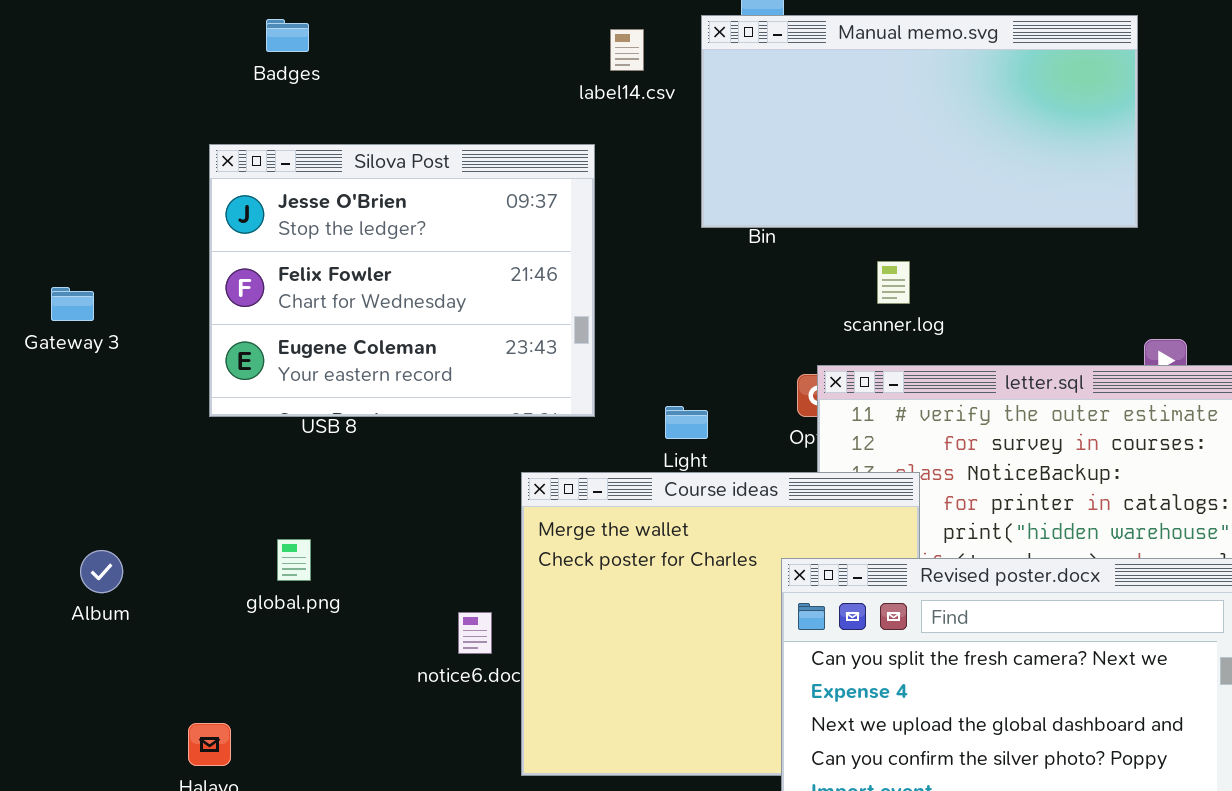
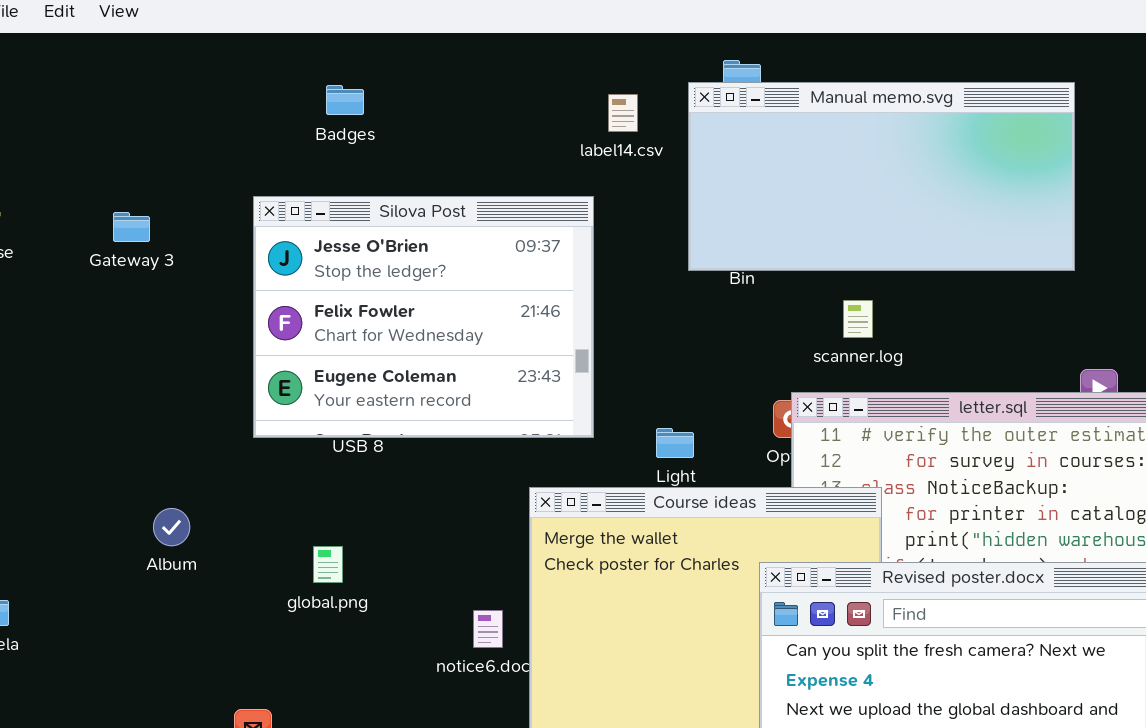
Badges: [266,19,309,52] -> [326,85,364,115], moved
Gateway 3: [51,287,94,321] -> [113,212,150,242], moved
Album: [80,550,123,593] -> [153,508,190,546], moved

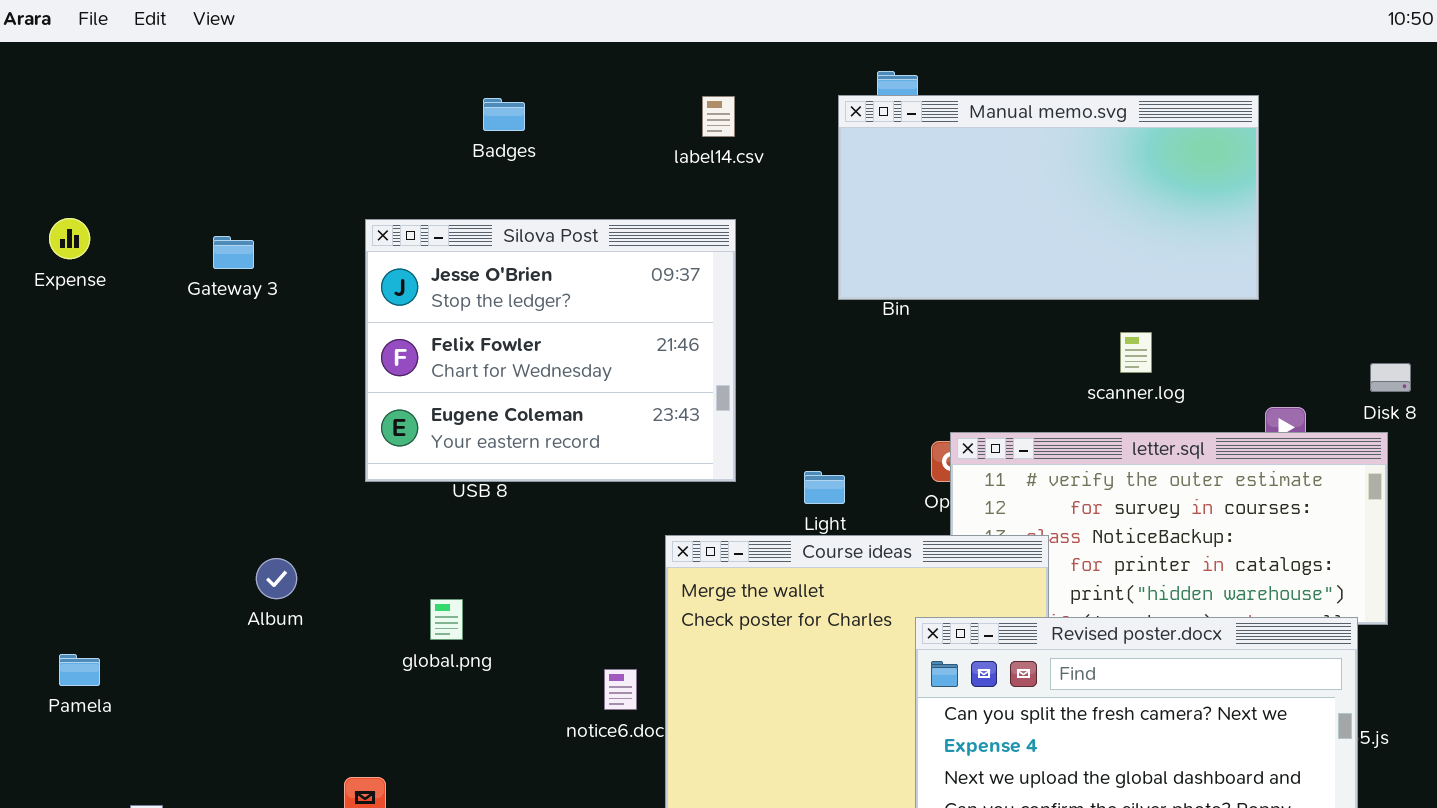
Badges: [326,85,364,115] -> [483,98,525,131], moved
label14.csv: [608,94,638,132] -> [702,96,735,137], moved
scanner.log: [843,300,873,338] -> [1120,332,1152,373], moved

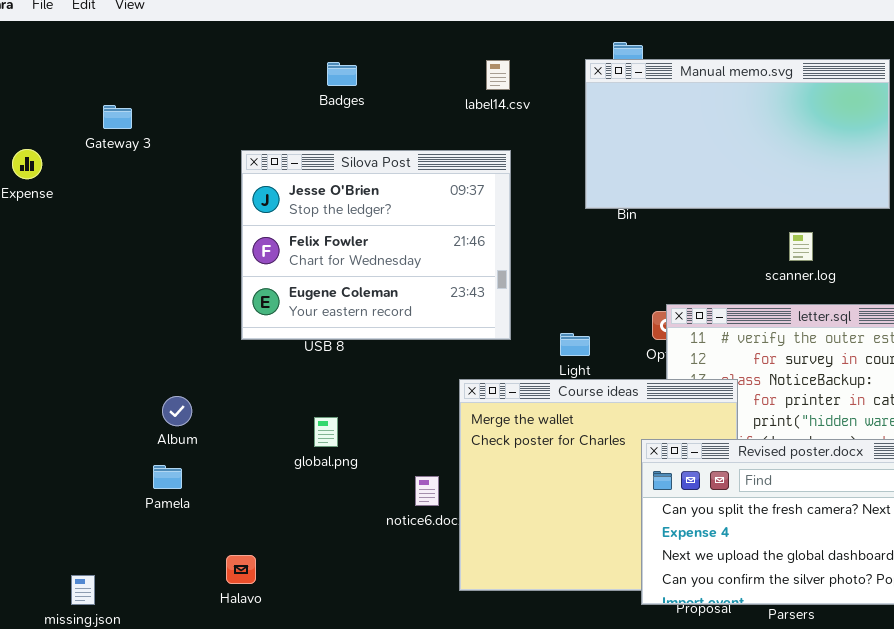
Gateway 3: [213,236,254,269] -> [103,105,132,129], moved
global.png: [430,599,463,640] -> [314,417,338,447], moved
Pamela: [59,654,100,686] -> [153,465,182,489], moved

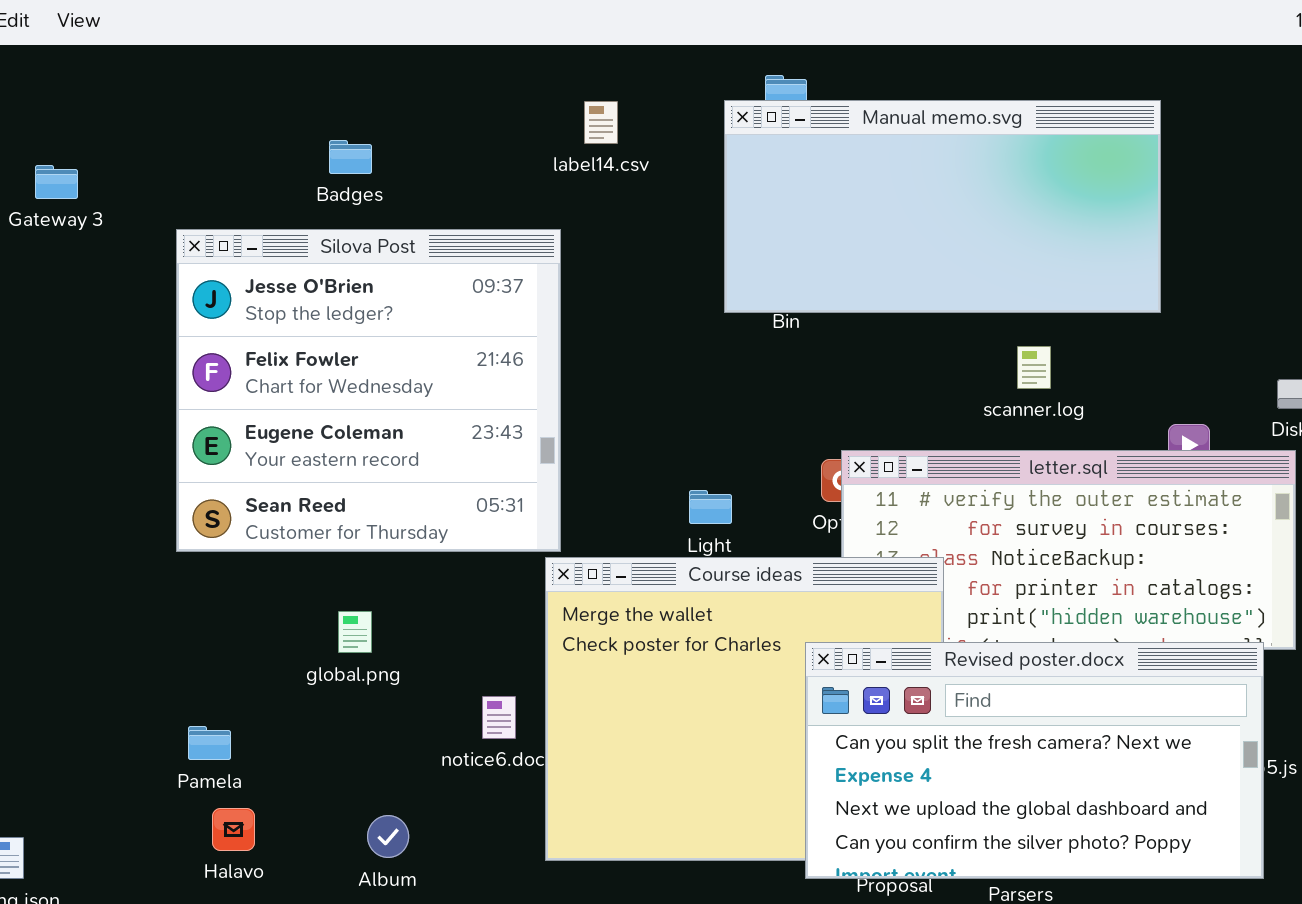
Badges: [327,62,357,86] -> [329,140,372,174], moved
Silova Post: [241,150,511,340] -> [176,229,561,552], moved, resized
Album: [162,396,192,426] -> [367,815,409,858], moved
Pamela: [153,465,182,489] -> [188,726,231,760], moved

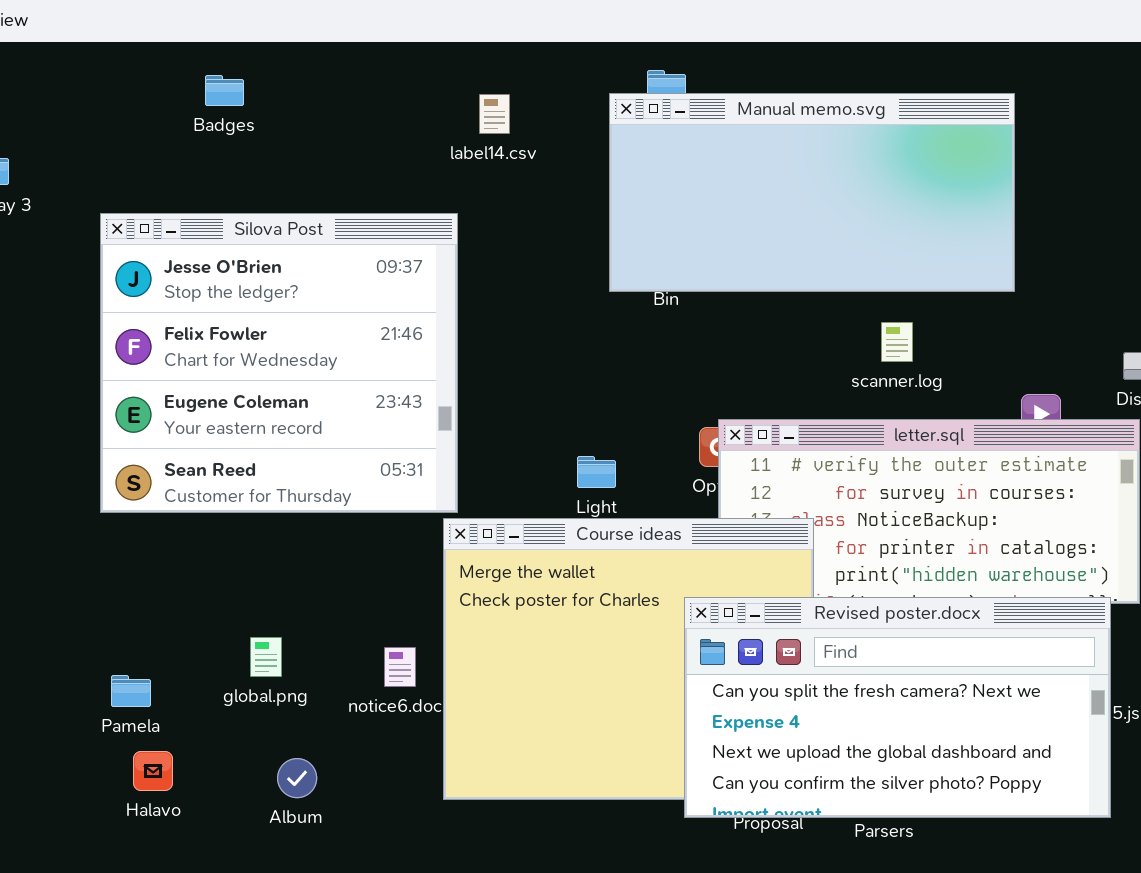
Badges: [329,140,372,174] -> [205,75,244,106], moved
global.png: [338,611,372,653] -> [250,637,282,677], moved

